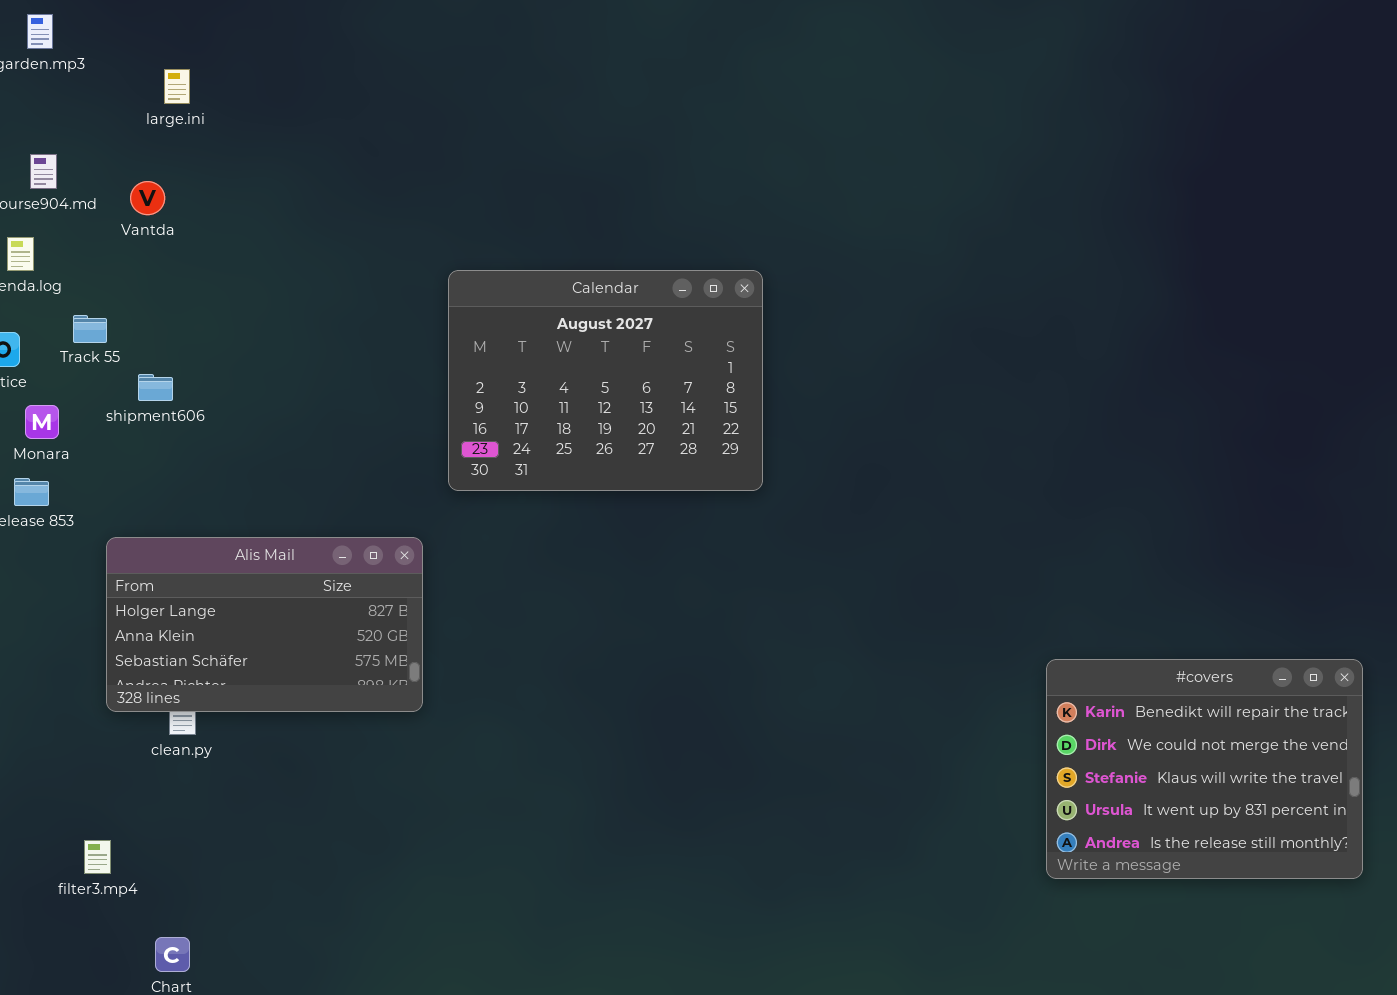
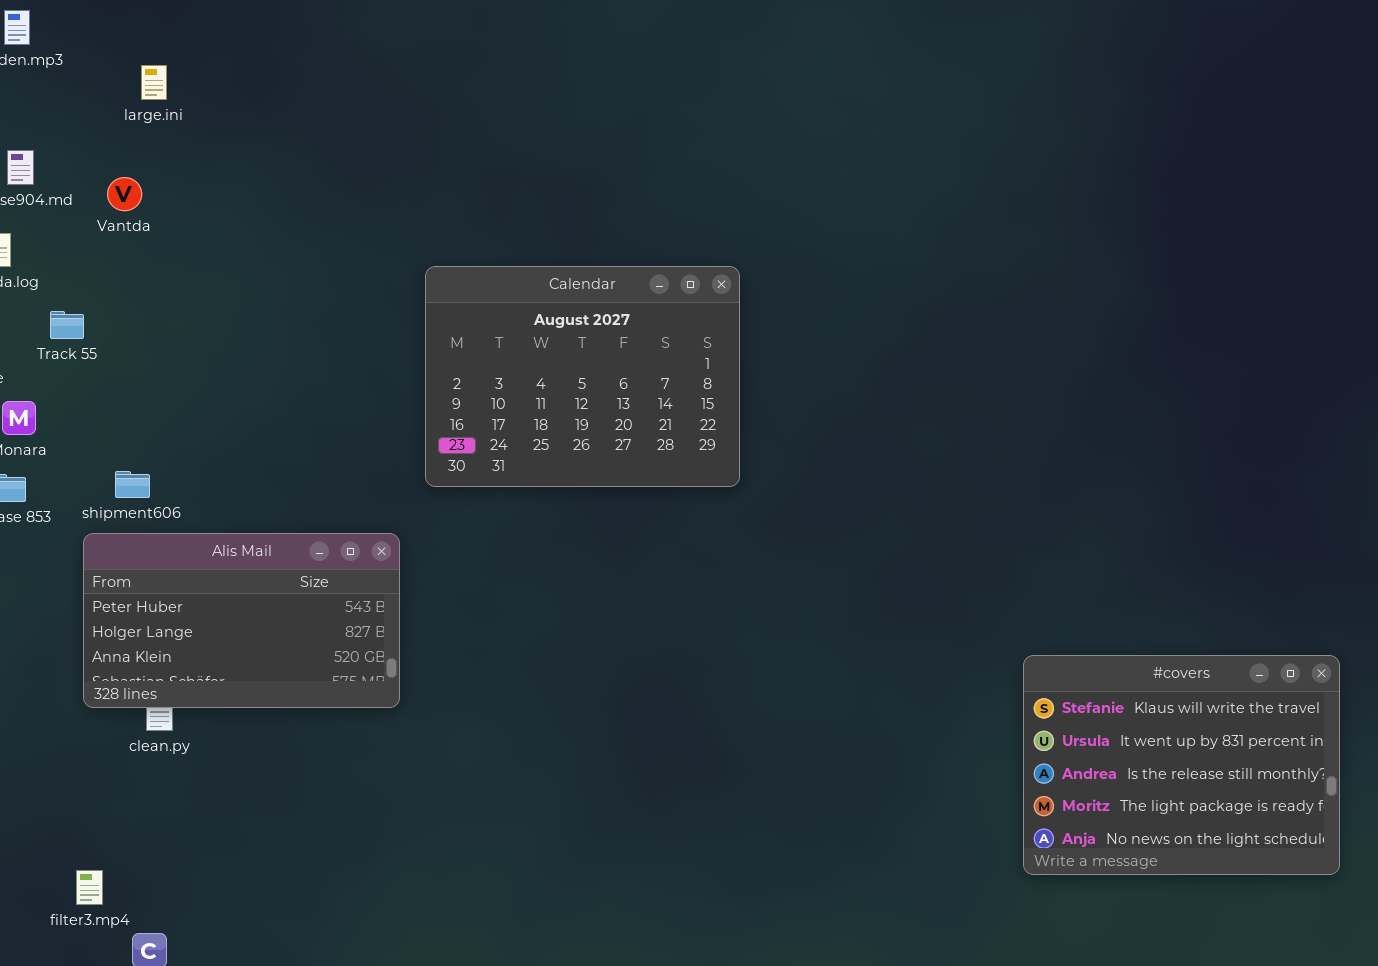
shipment606: [138,374,173,401] -> [115,471,150,498], moved
Alis Mail: [106,537,423,712] -> [83,533,400,708], scrolled up 1 row
#covers: [1046,659,1363,879] -> [1023,655,1340,875], scrolled down 2 rows
filter3.mp4: [84,840,111,874] -> [76,870,103,905], moved

